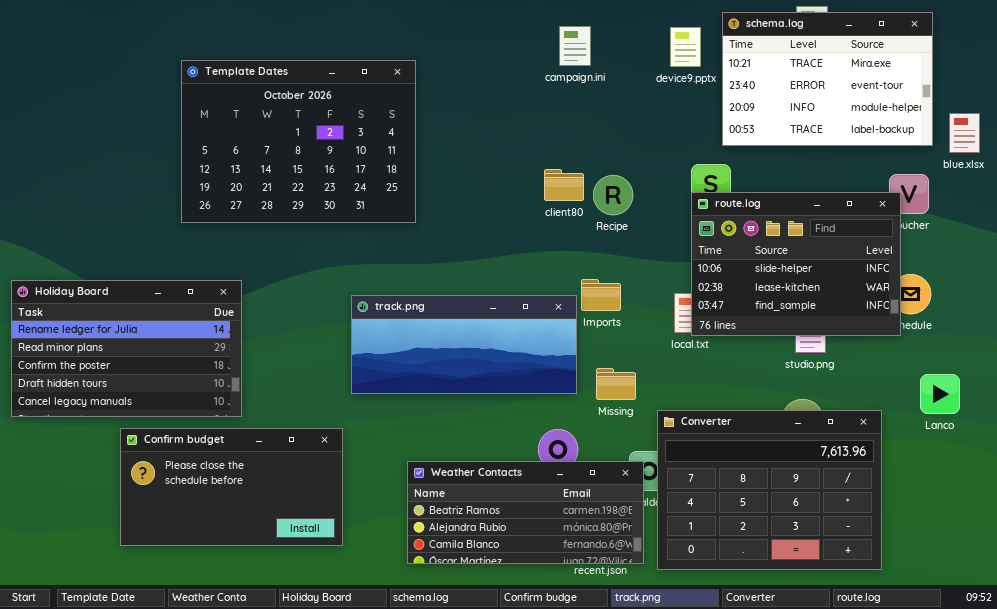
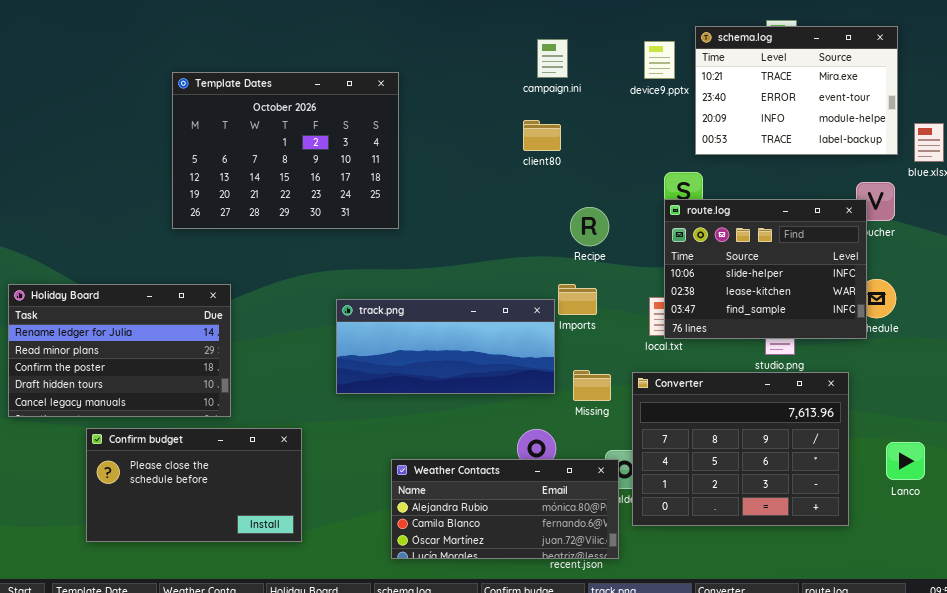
client80: [544,169,584,201] -> [523,120,561,151], moved
Recipe: [593,175,633,215] -> [570,207,609,246], moved
Lanco: [920,374,960,414] -> [886,442,925,480], moved
Converter: [657,410,882,570] -> [632,372,849,526], moved
Confirm budget: [120,428,343,546] -> [86,428,302,542], moved
Weather Contacts: [407,461,644,564] -> [391,459,619,559], scrolled down 1 row

